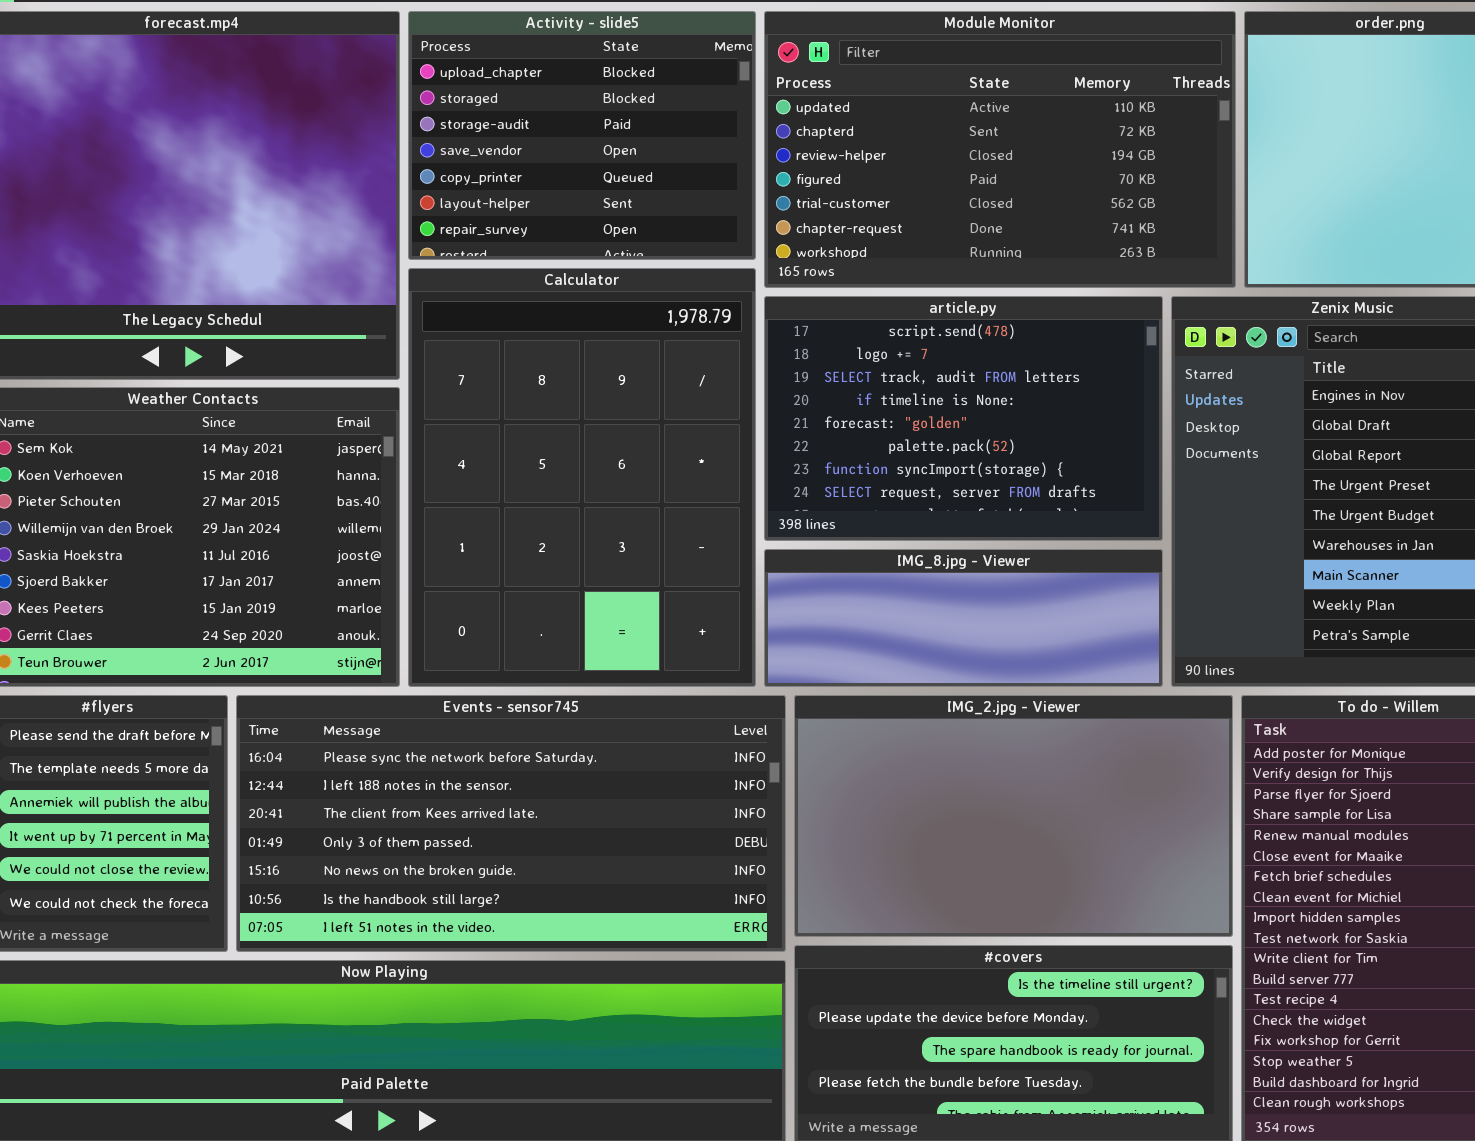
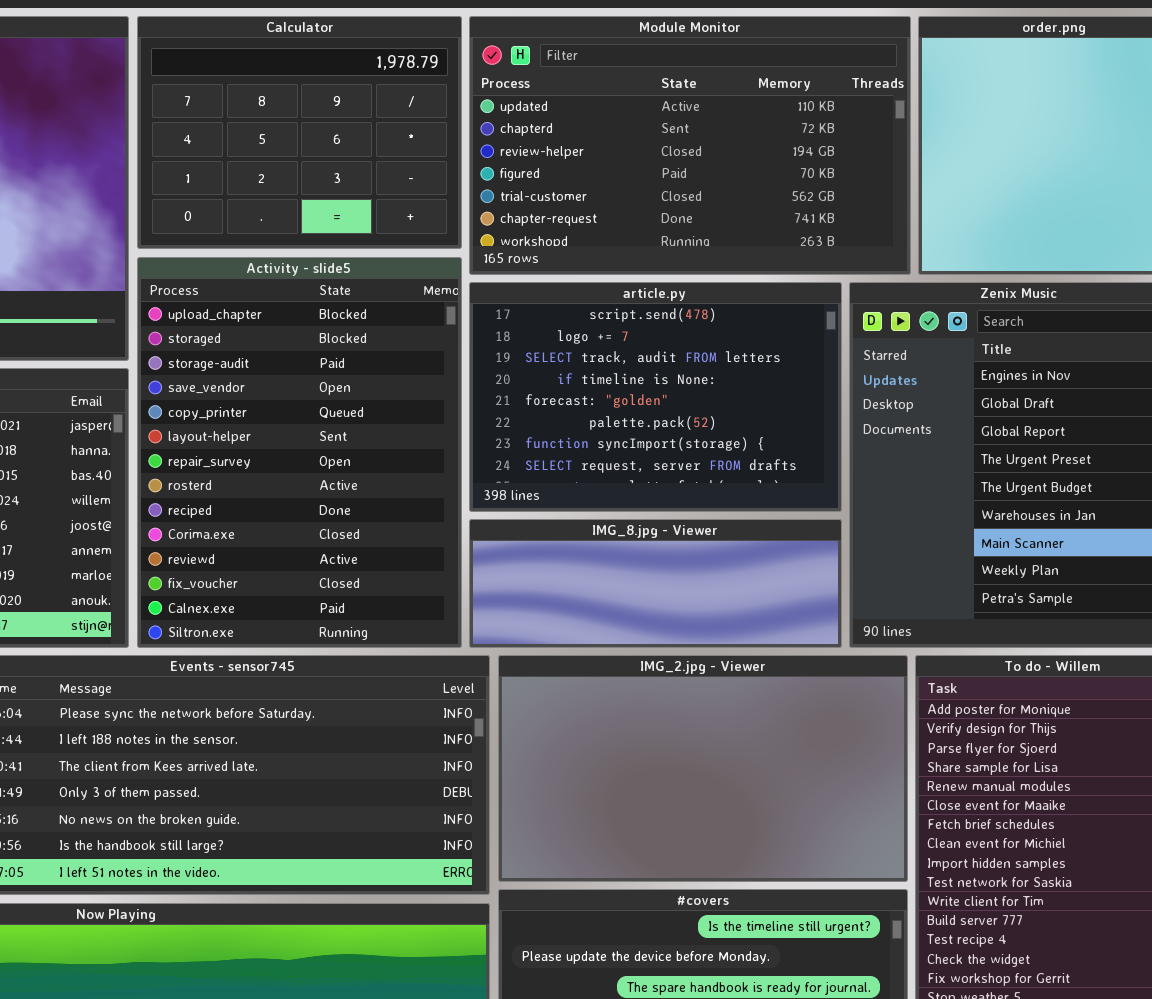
Activity - slide5: [408,11,756,260] -> [137,257,462,648], moved, resized
Calculator: [408,268,756,687] -> [137,16,462,249], moved, resized

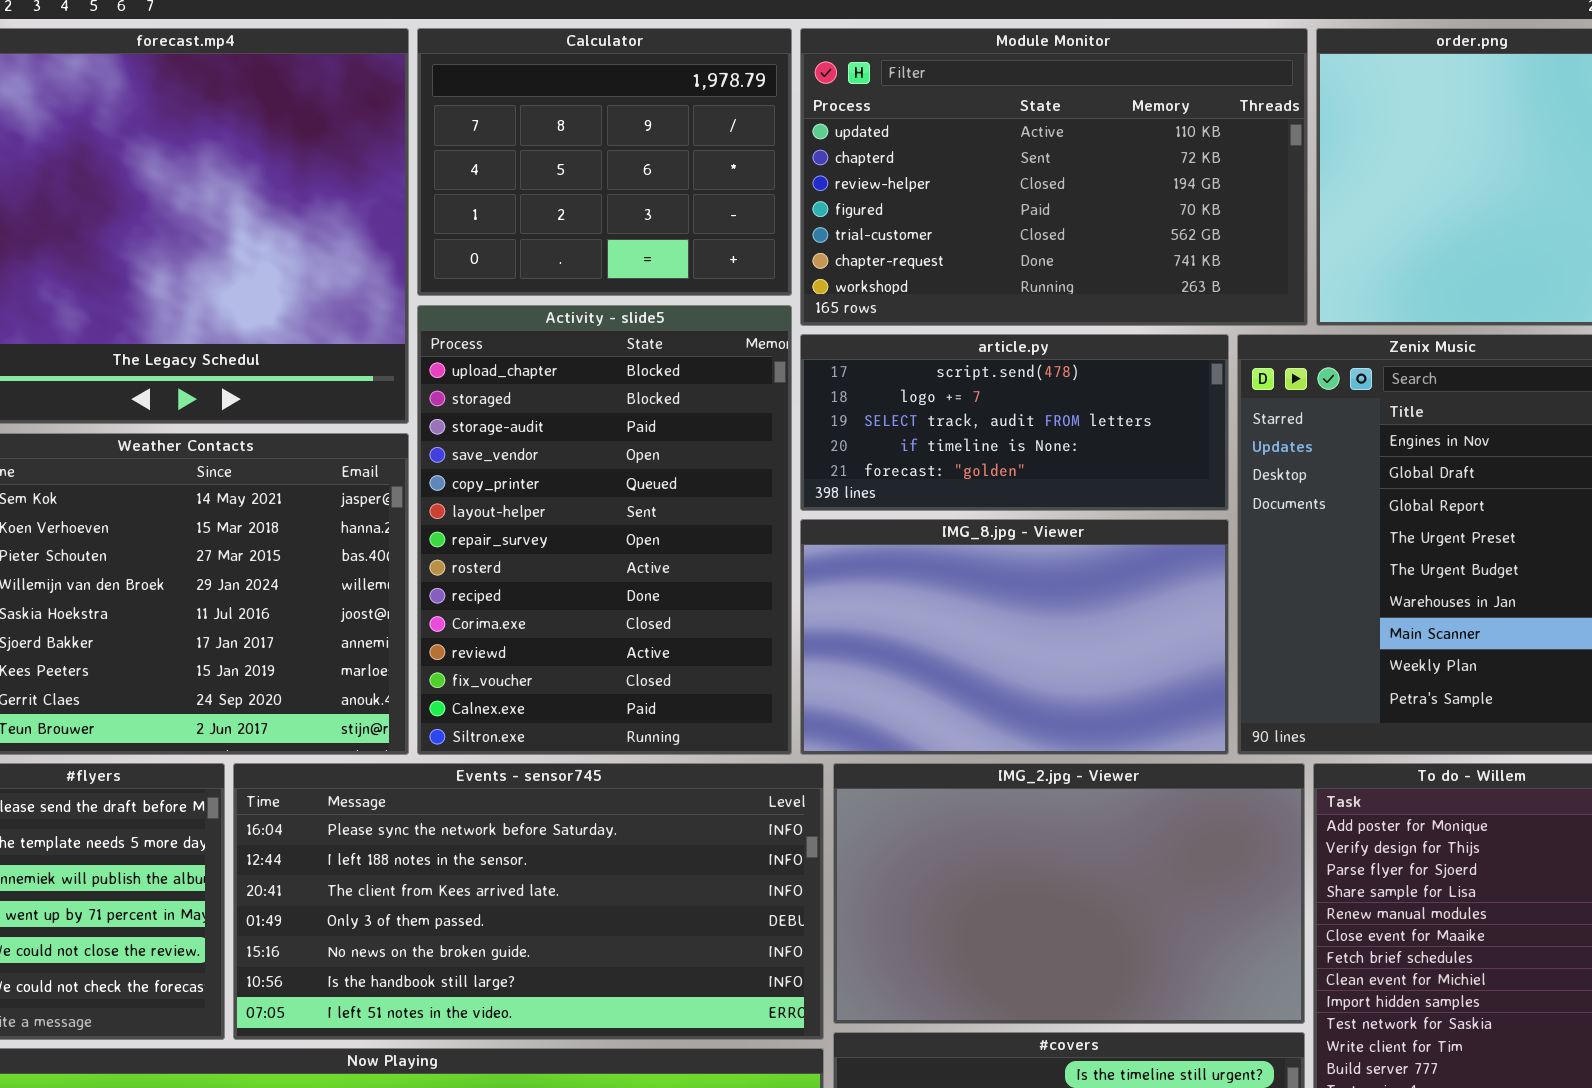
article.py: [469,282,842,512] -> [800,334,1229,511], resized
IMG_8.jpg - Viewer: [469,519,842,648] -> [800,519,1229,755], resized

